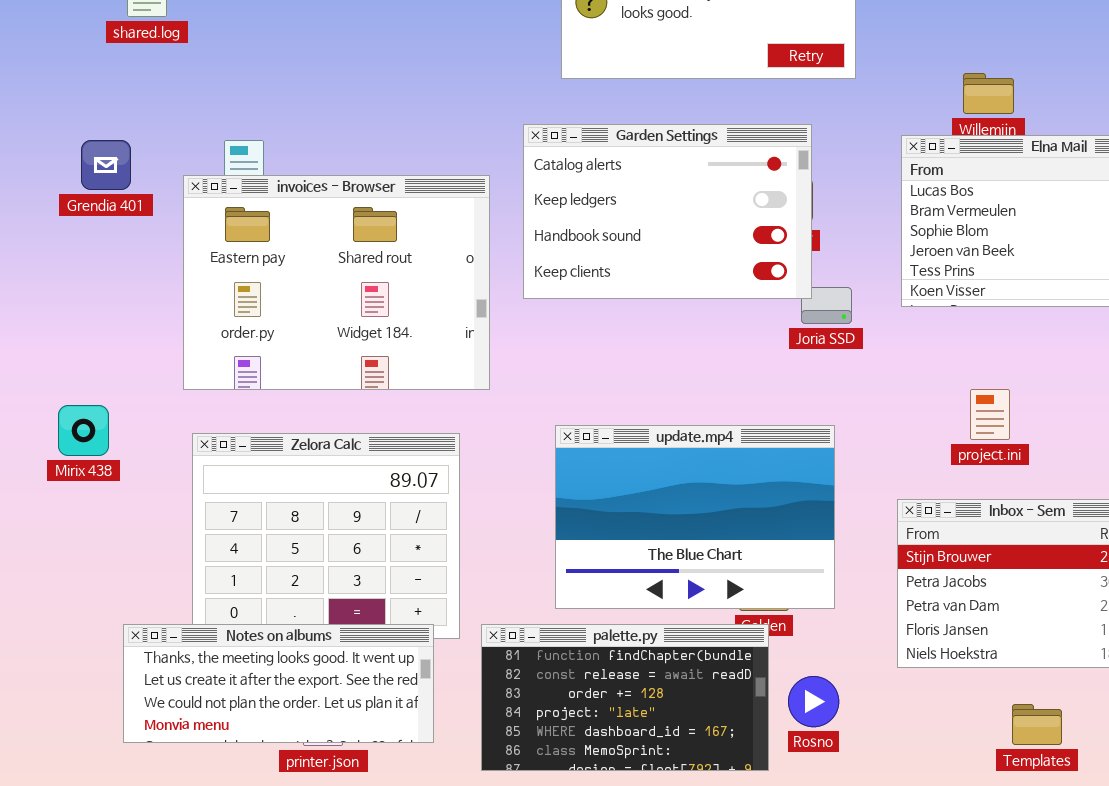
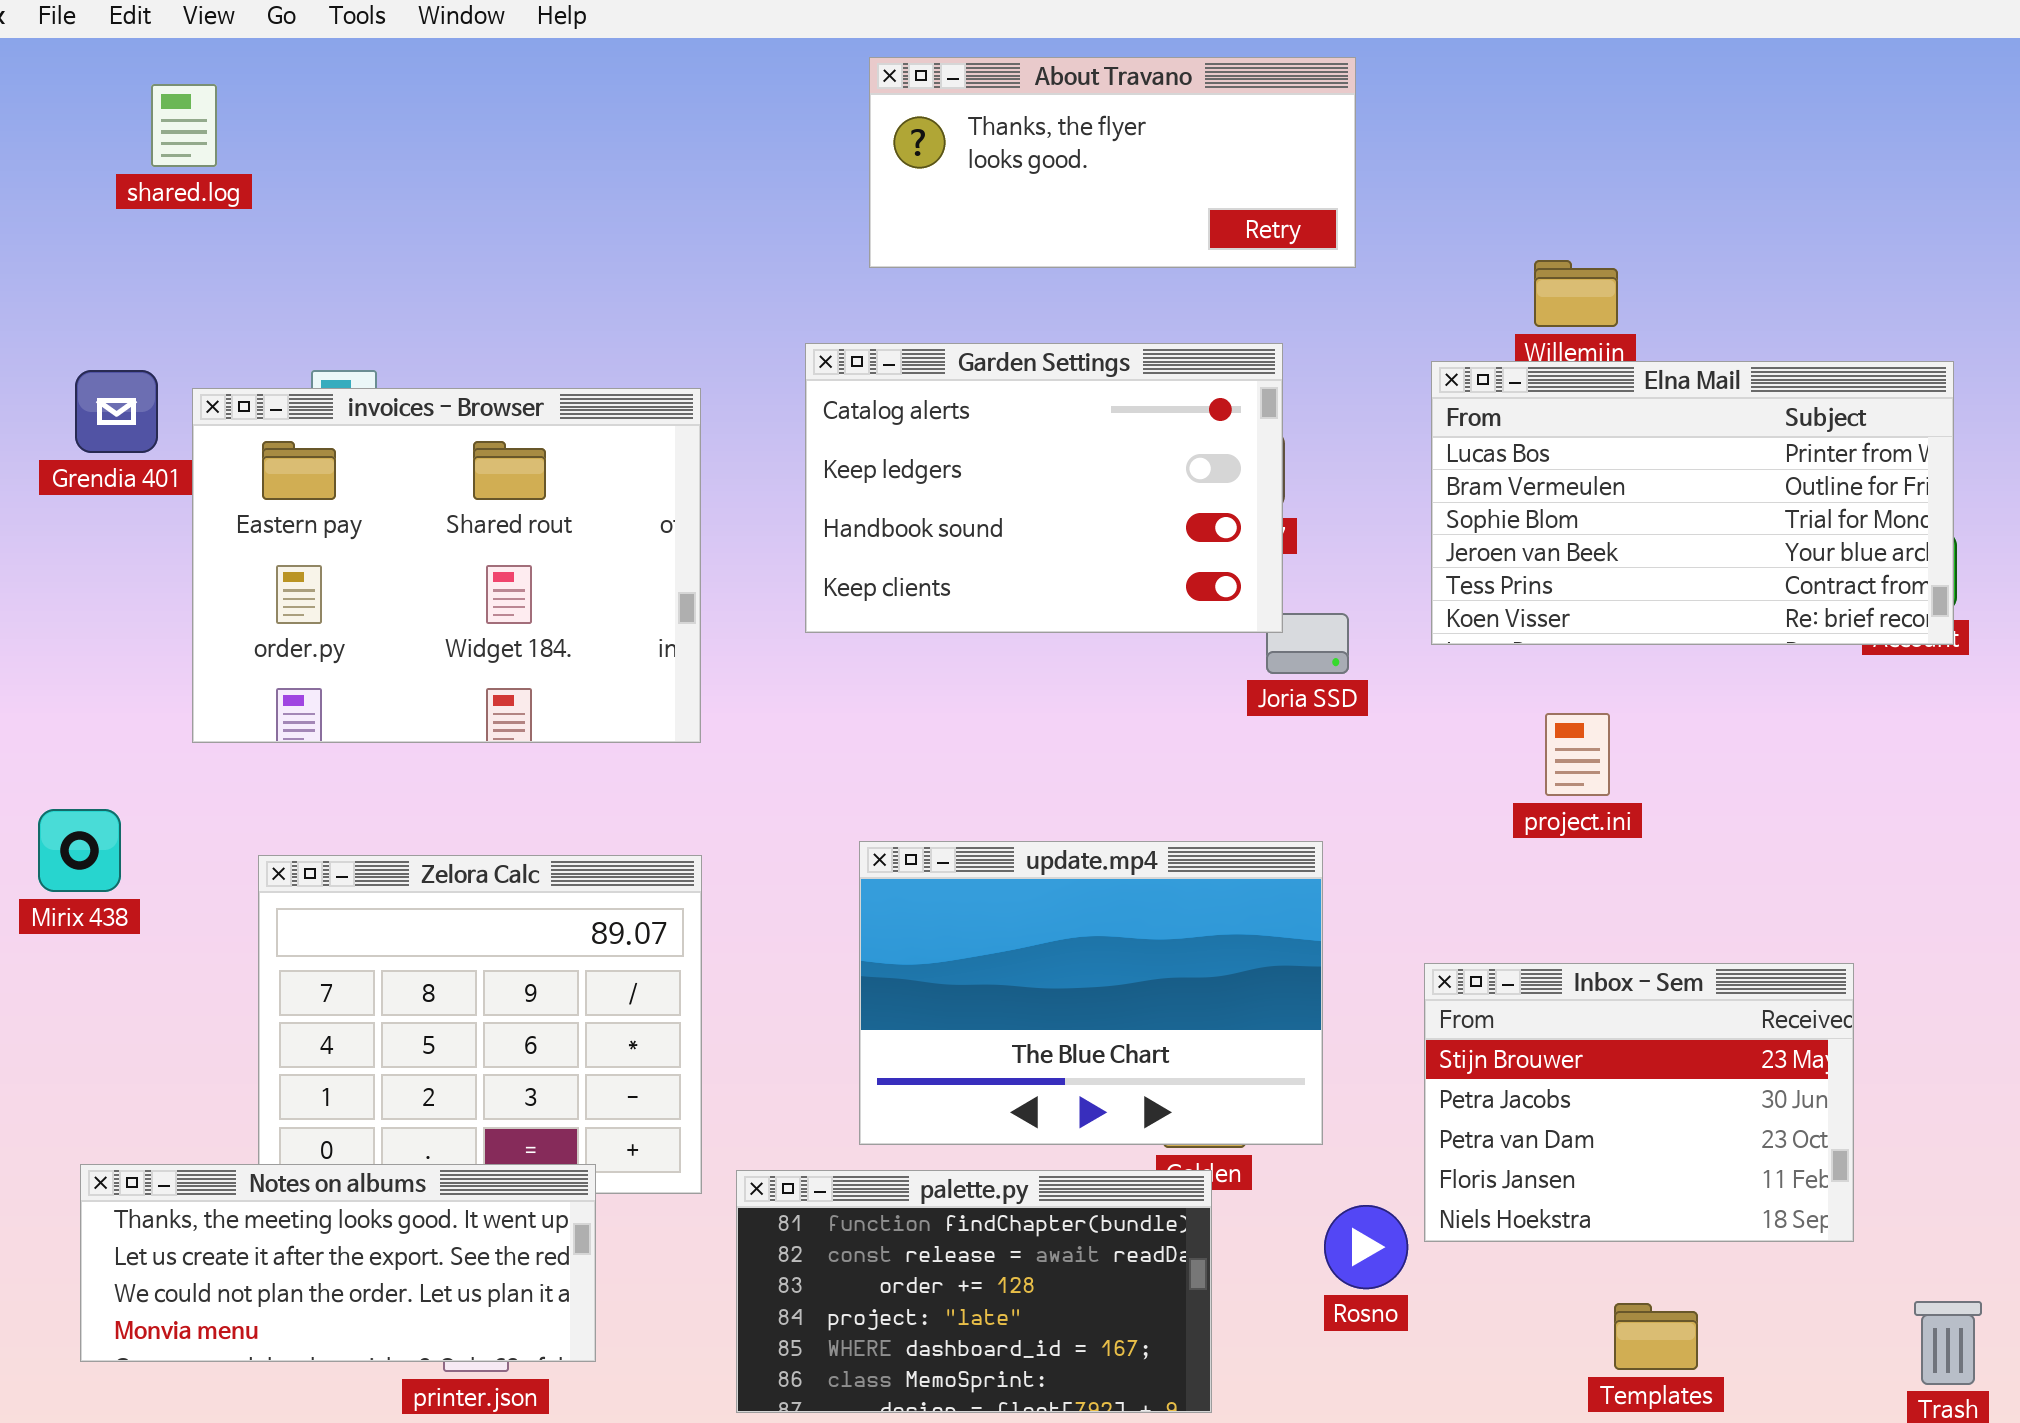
invoices - Browser: [183,175,490,390] -> [192,388,701,743], moved
project.ini: [970,389,1010,440] -> [1545,713,1610,796], moved
Notes on albums: [123,624,434,743] -> [80,1164,596,1362], moved
Rosno: [788,676,839,727] -> [1324,1205,1408,1289], moved

